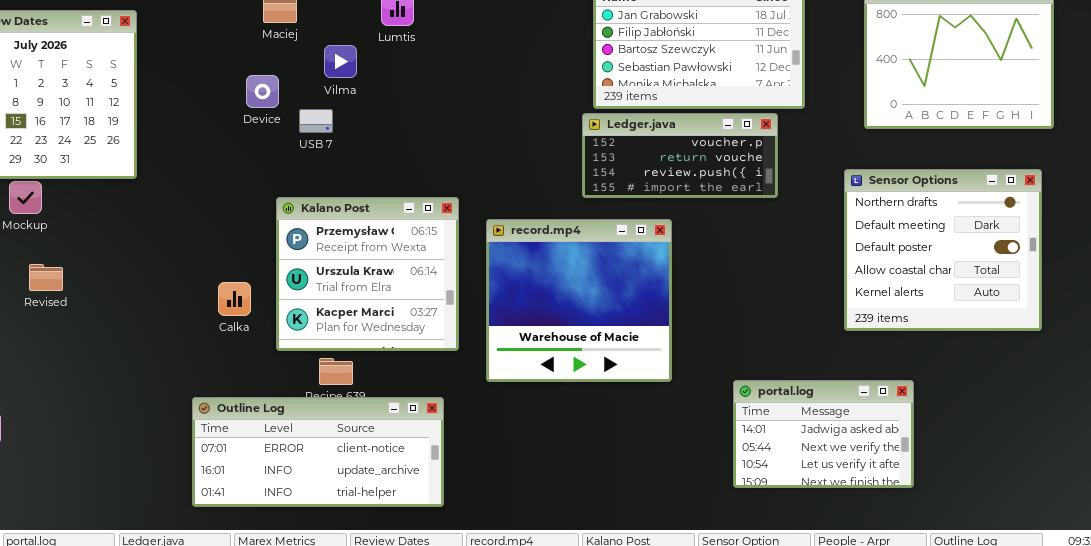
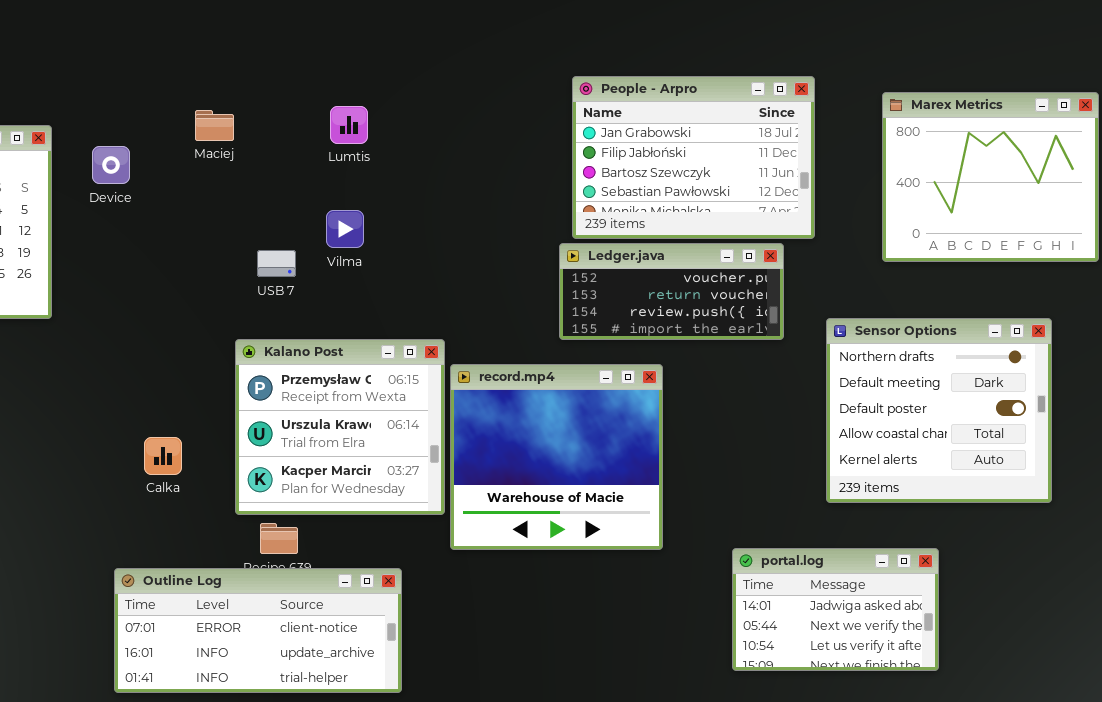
Vilma: [324,45,357,78] -> [326,210,364,248], moved
Device: [246,75,279,108] -> [92,146,130,184], moved
USB 7: [299,109,333,133] -> [257,250,296,277], moved
Sensor Options: [844,169,1042,331] -> [826,318,1052,503], moved
Kalano Post: [276,197,459,351] -> [235,339,445,515], moved

